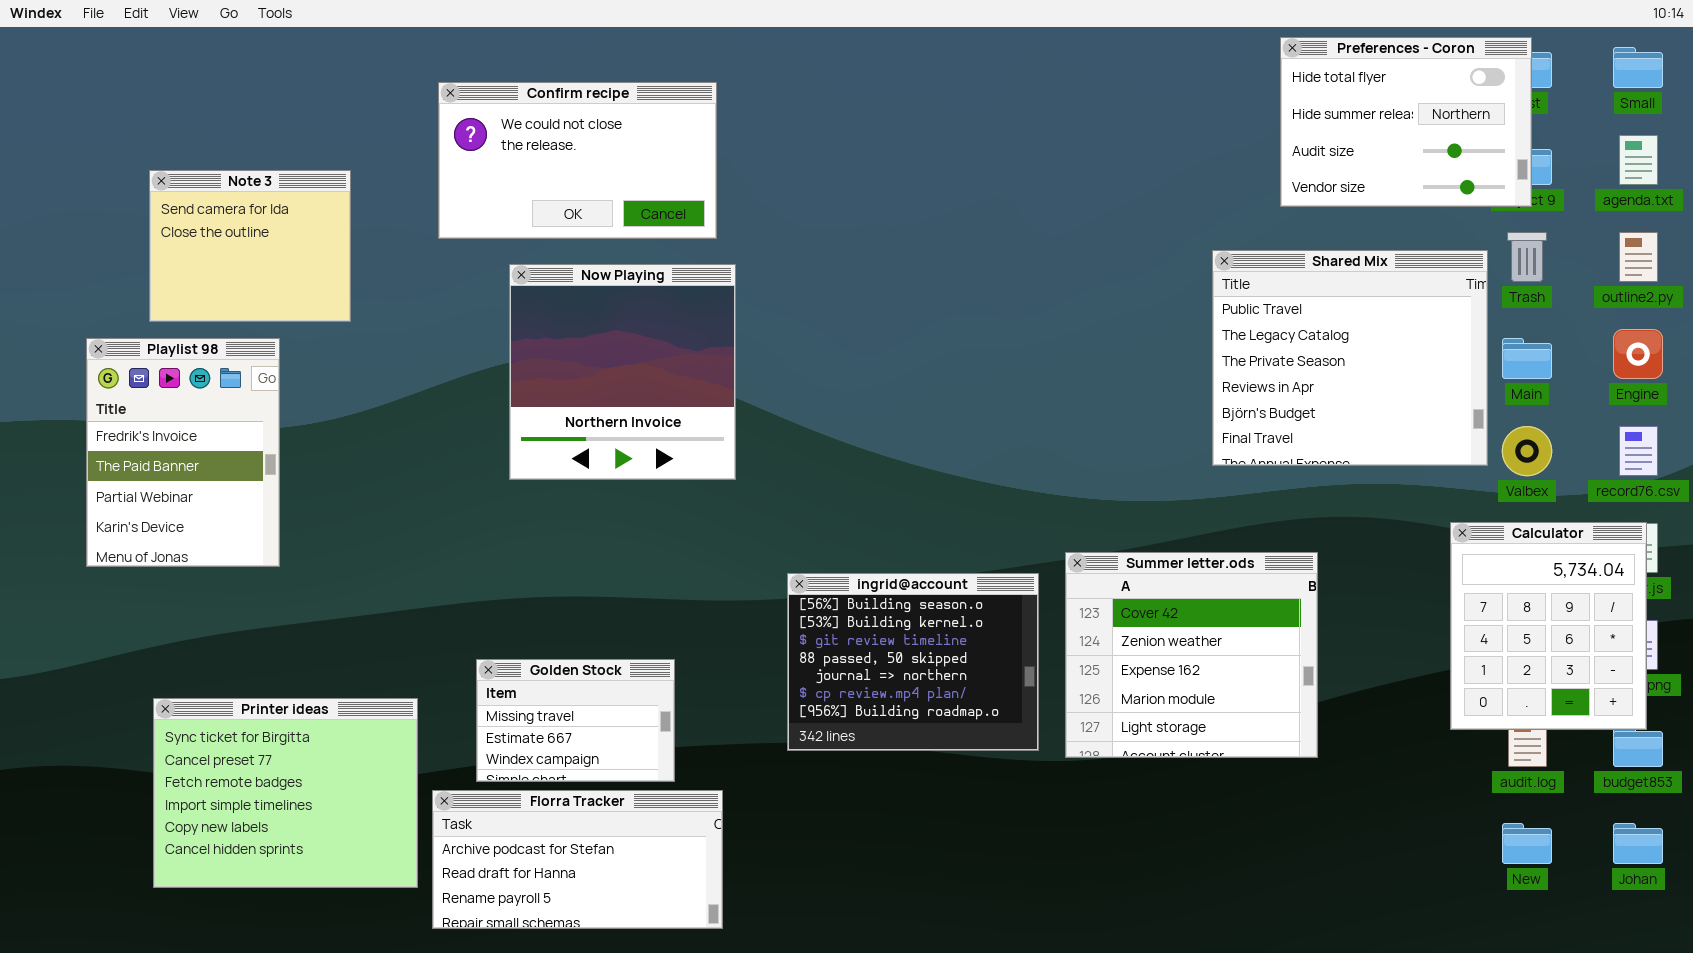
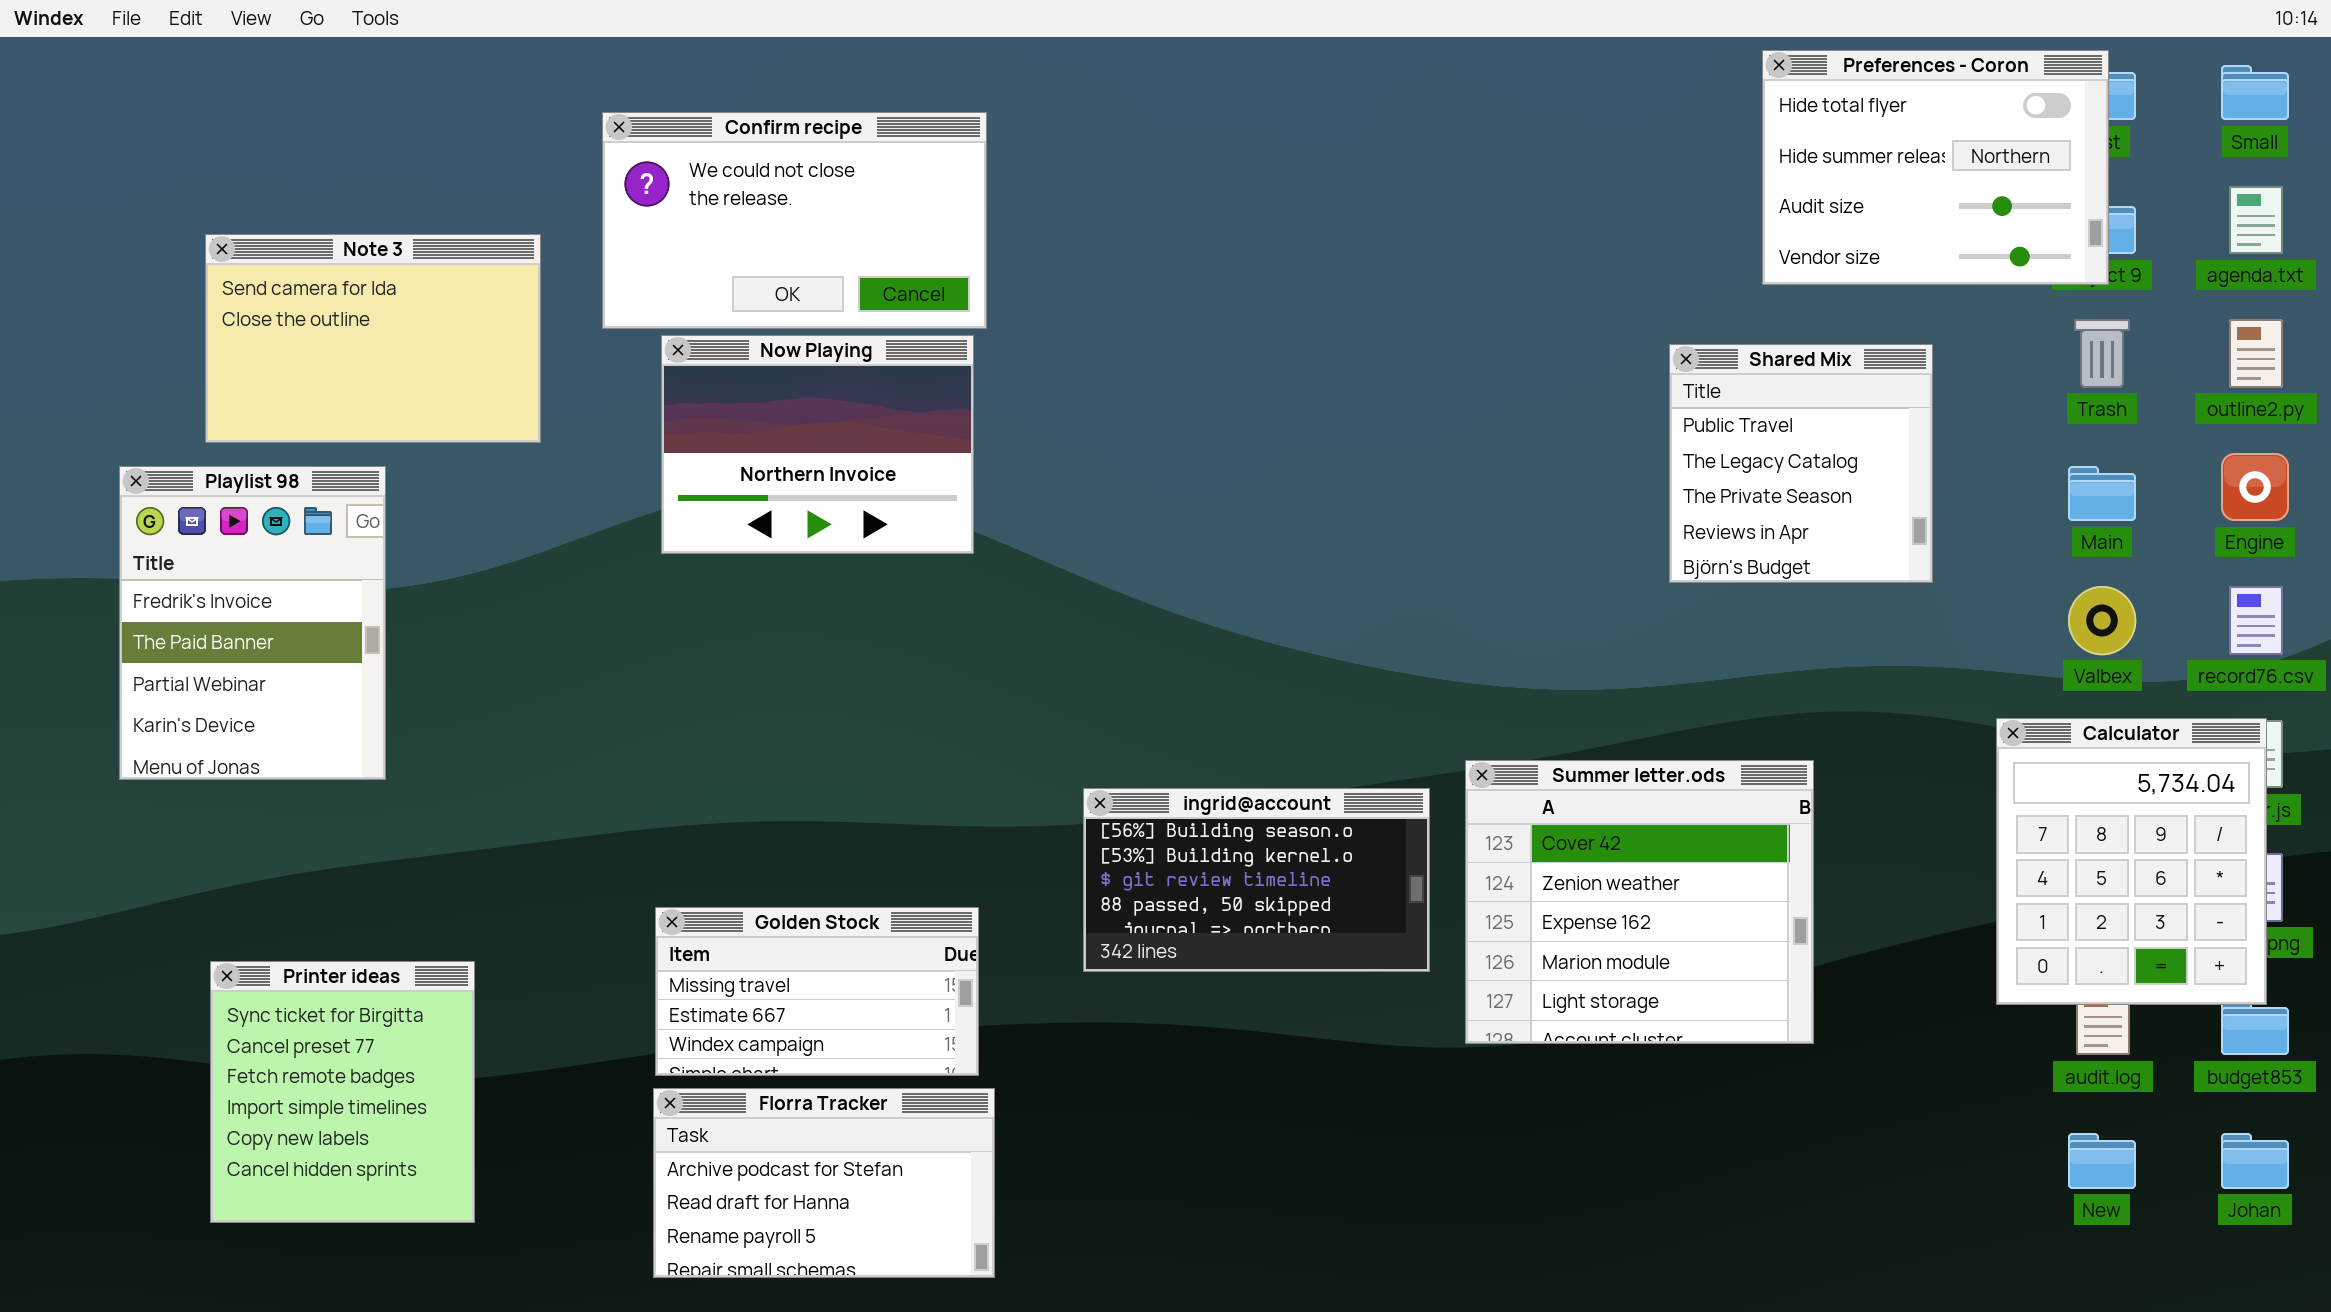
Note 3: [149,170,351,322] -> [205,234,541,443], resized
Shared Mix: [1212,250,1488,466] -> [1669,344,1933,583], resized
Now Playing: [509,264,736,480] -> [661,335,974,554], moved, resized
ingrid@account: [787,573,1039,751] -> [1083,788,1430,972], resized
Golden Stock: [476,659,675,782] -> [655,907,979,1076], resized
Printer ideas: [153,698,418,888] -> [210,961,475,1223], resized
Florra Tracker: [432,790,723,929] -> [653,1088,995,1278], resized

